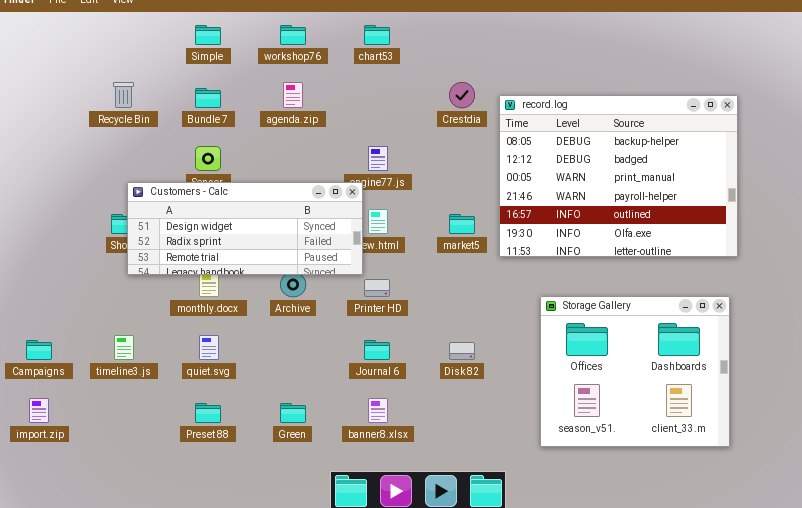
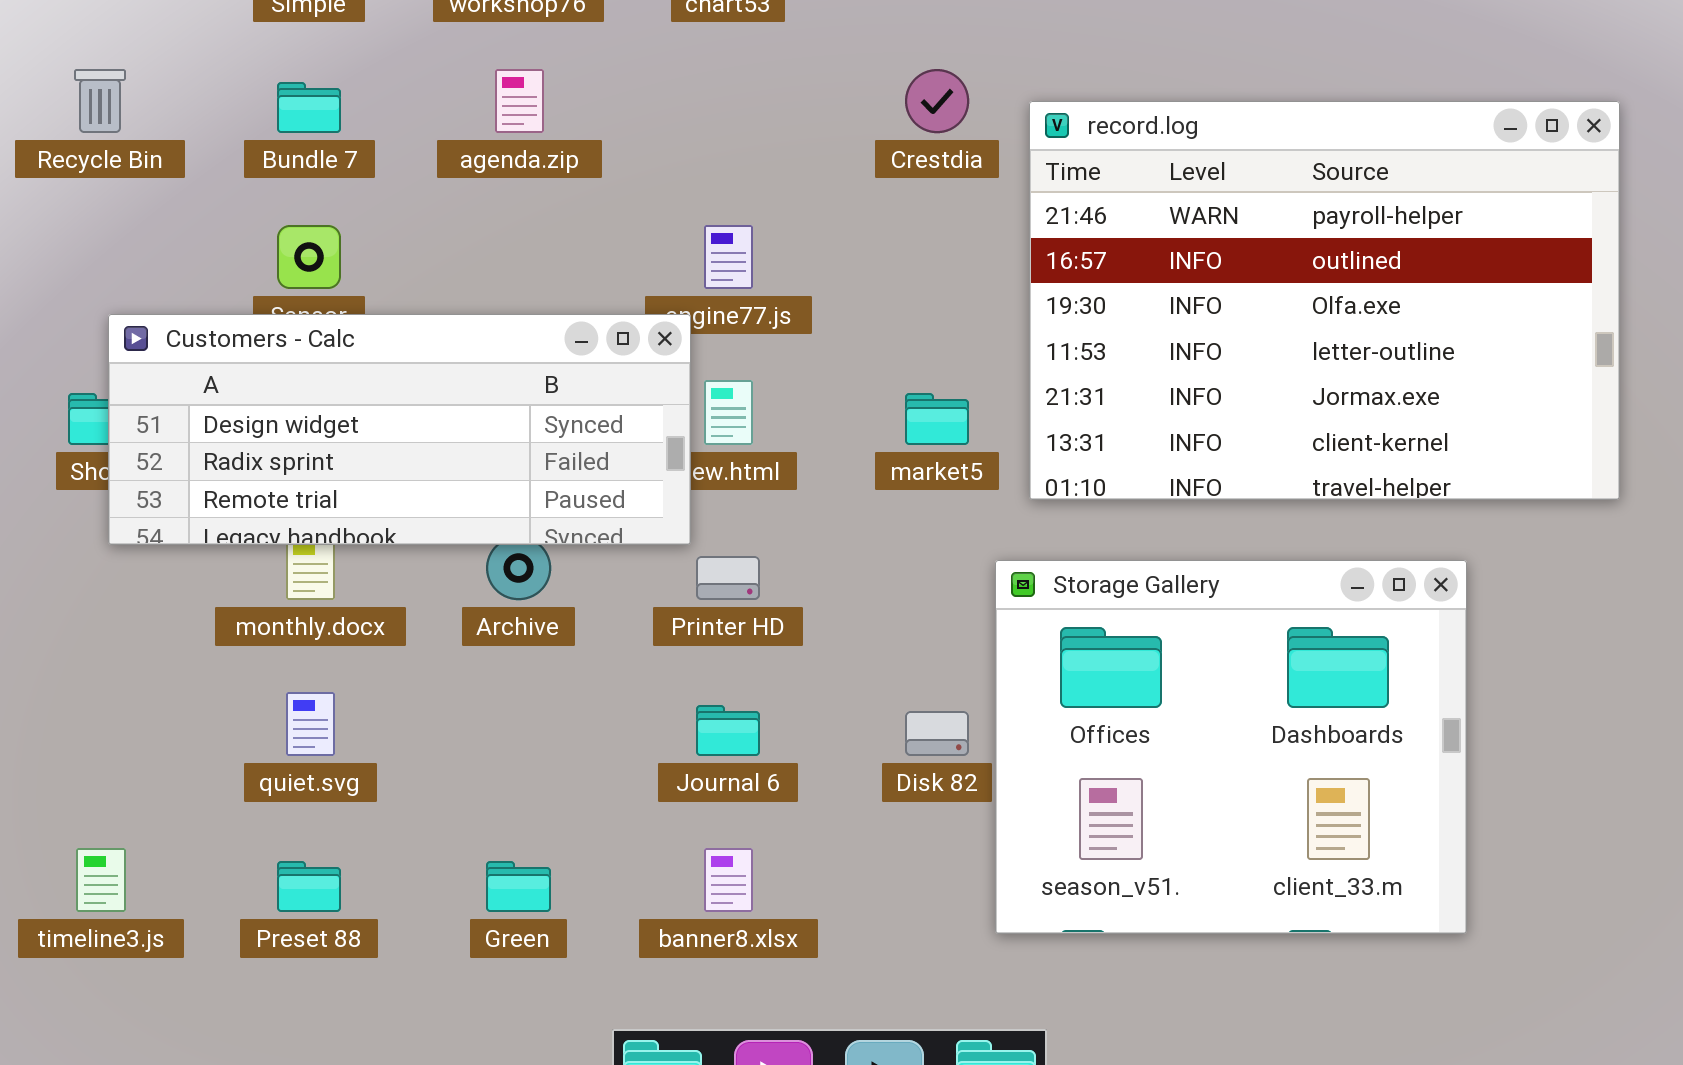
record.log: [499,95,738,257] -> [1029,101,1620,500], scrolled down 3 rows
Storage Gallery: [540,296,730,447] -> [995,560,1467,934], moved
timeline3.js: [114,335,134,360] -> [76,848,126,912], moved

